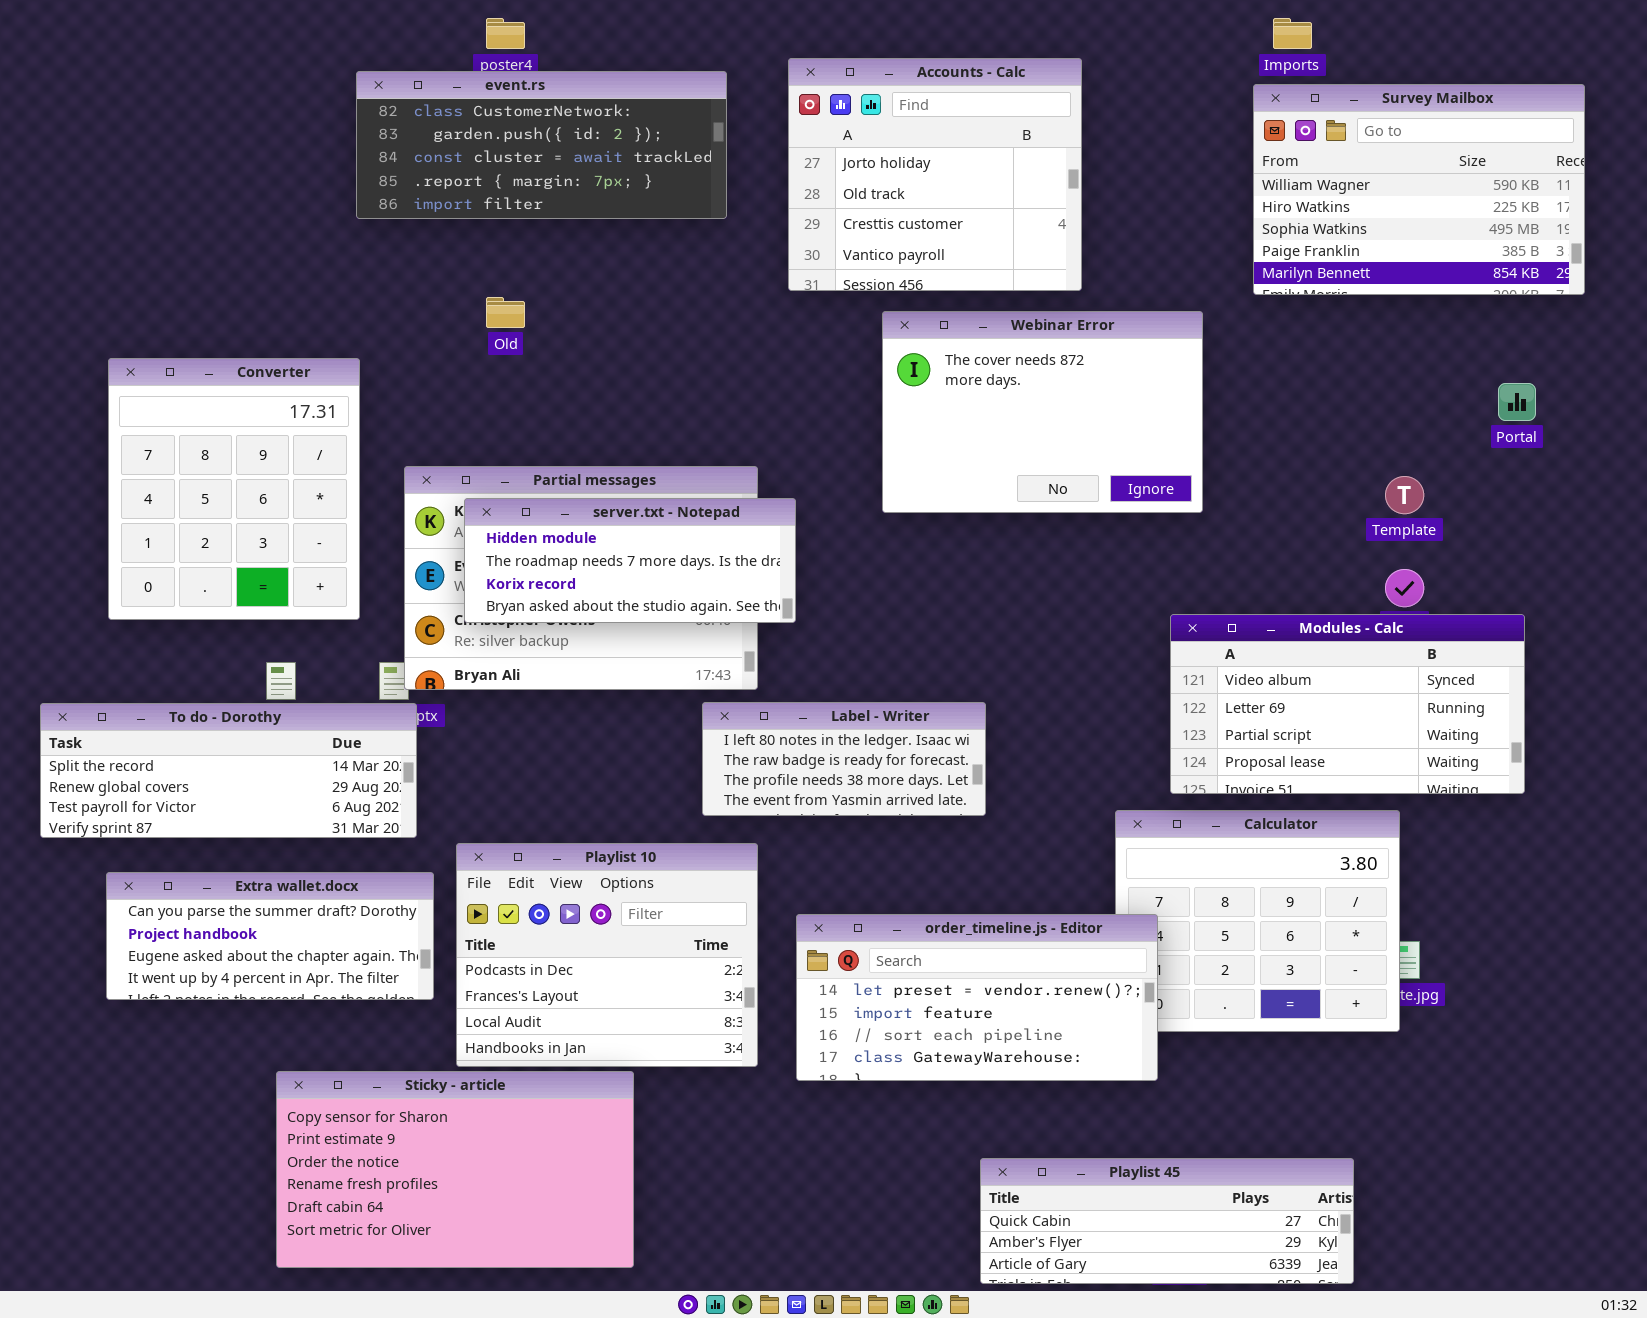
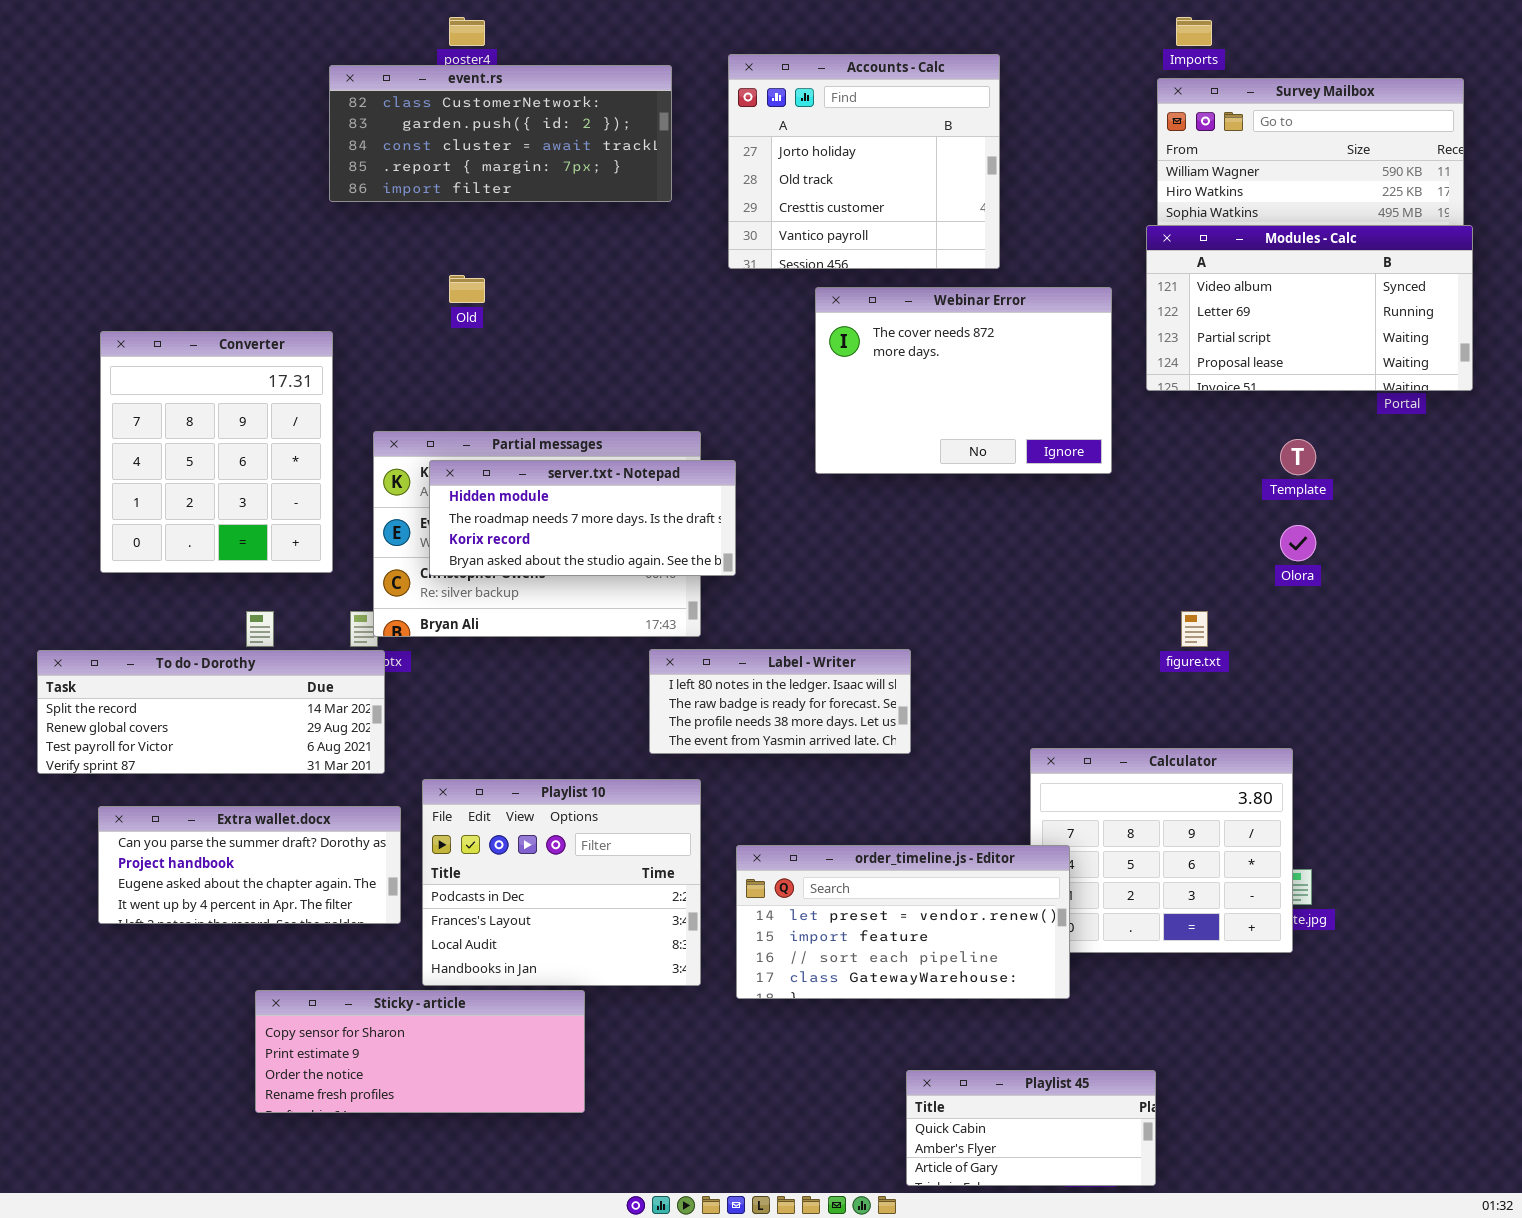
Modules - Calc: [1170,614,1525,794] -> [1146,225,1473,391], moved
Sticky - article: [276,1071,634,1268] -> [255,990,585,1113], resized
Playlist 45: [980,1158,1354,1284] -> [906,1070,1156,1186], resized

